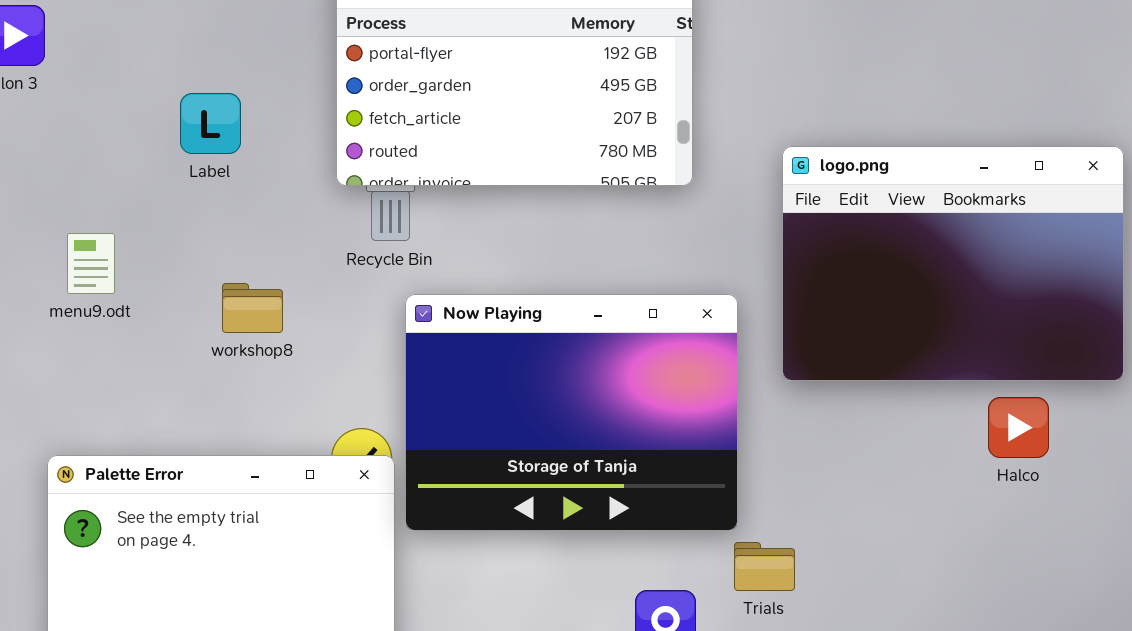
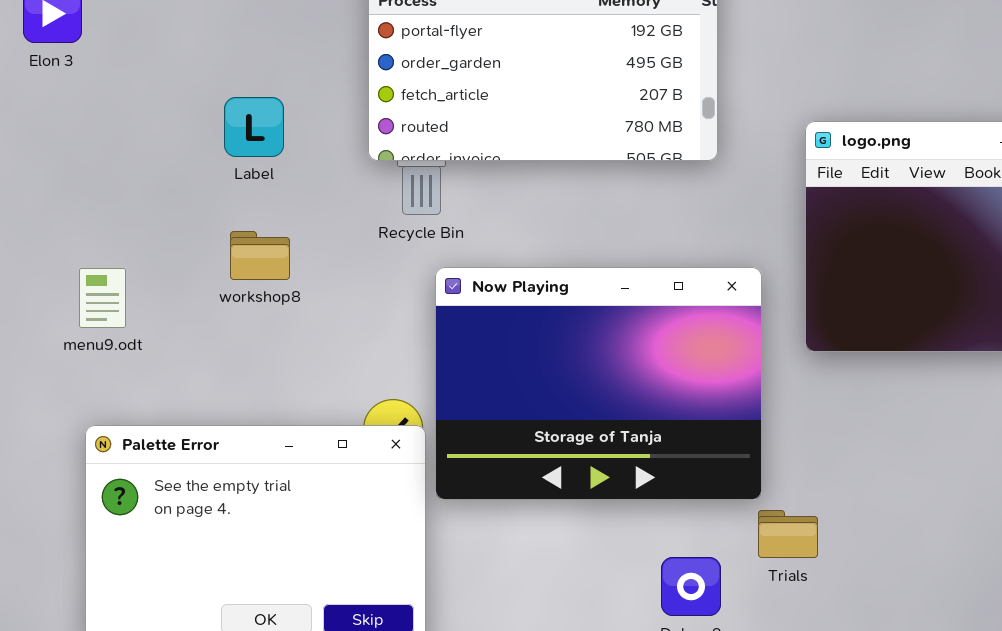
Label: [180,93,241,154] -> [224,97,284,157], moved
menu9.odt: [67,233,115,294] -> [79,268,126,328], moved
workshop8: [222,283,283,333] -> [230,231,290,280], moved

